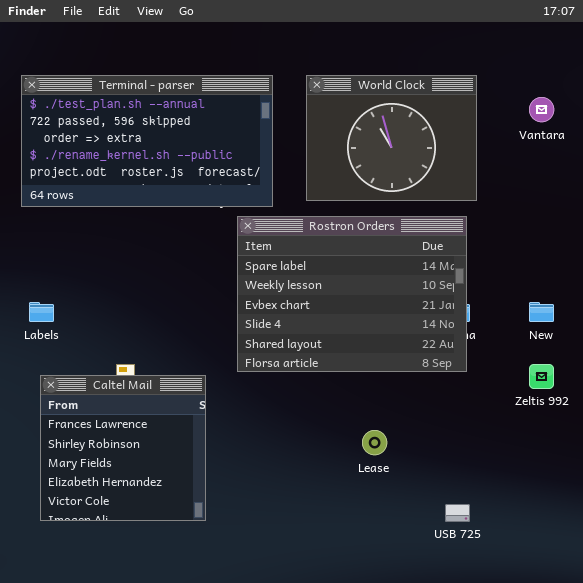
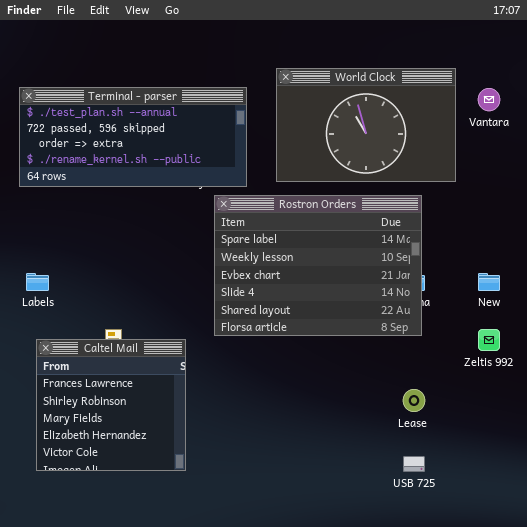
Terminal - parser: [21,75,273,207] -> [19,87,247,187], resized
World Clock: [306,75,477,201] -> [276,68,456,182], resized
Lease: [362,430,387,455] -> [403,389,425,412], moved

